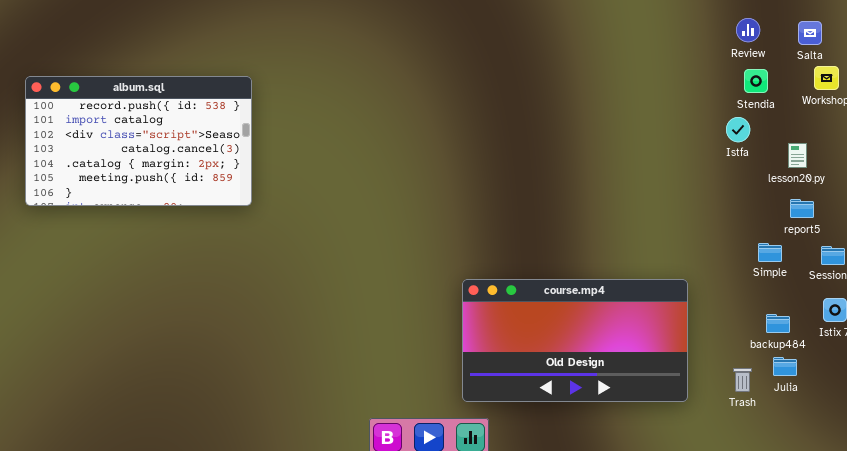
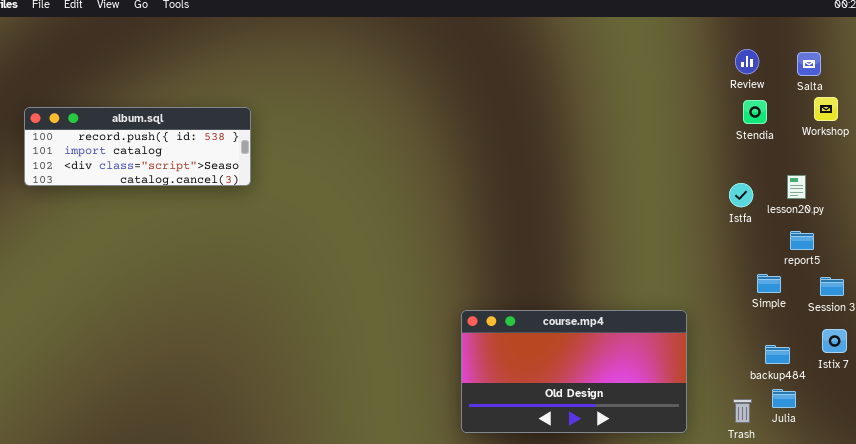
album.sql: [25,76,252,206] -> [24,107,251,186], resized
Istfa: [726,117,750,142] -> [729,183,753,207], moved

